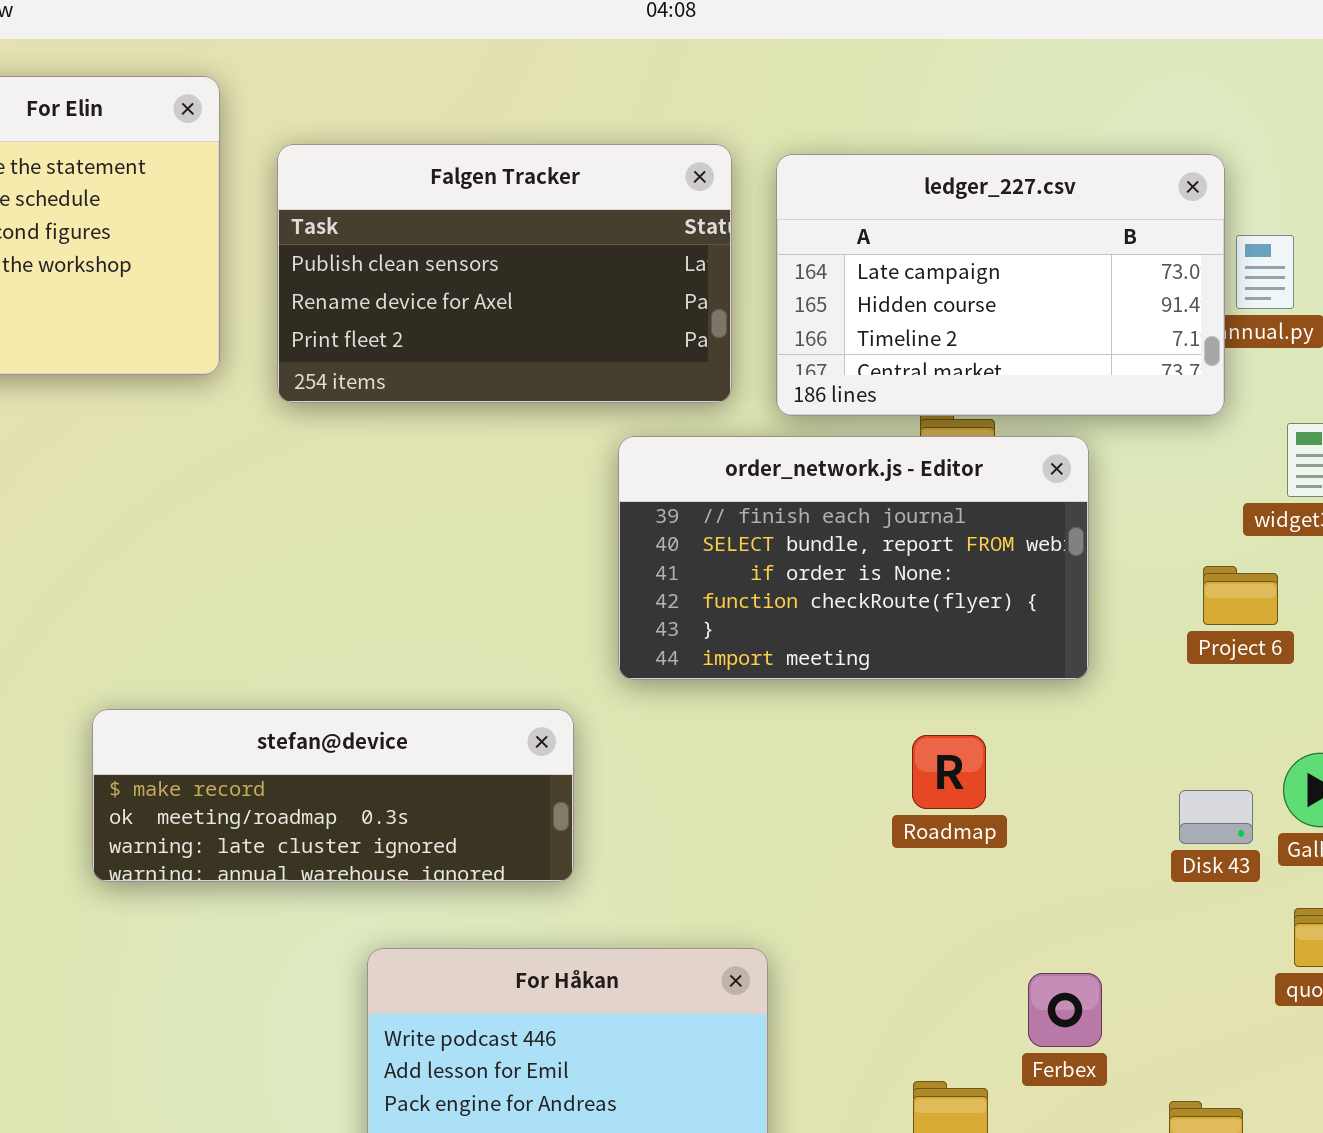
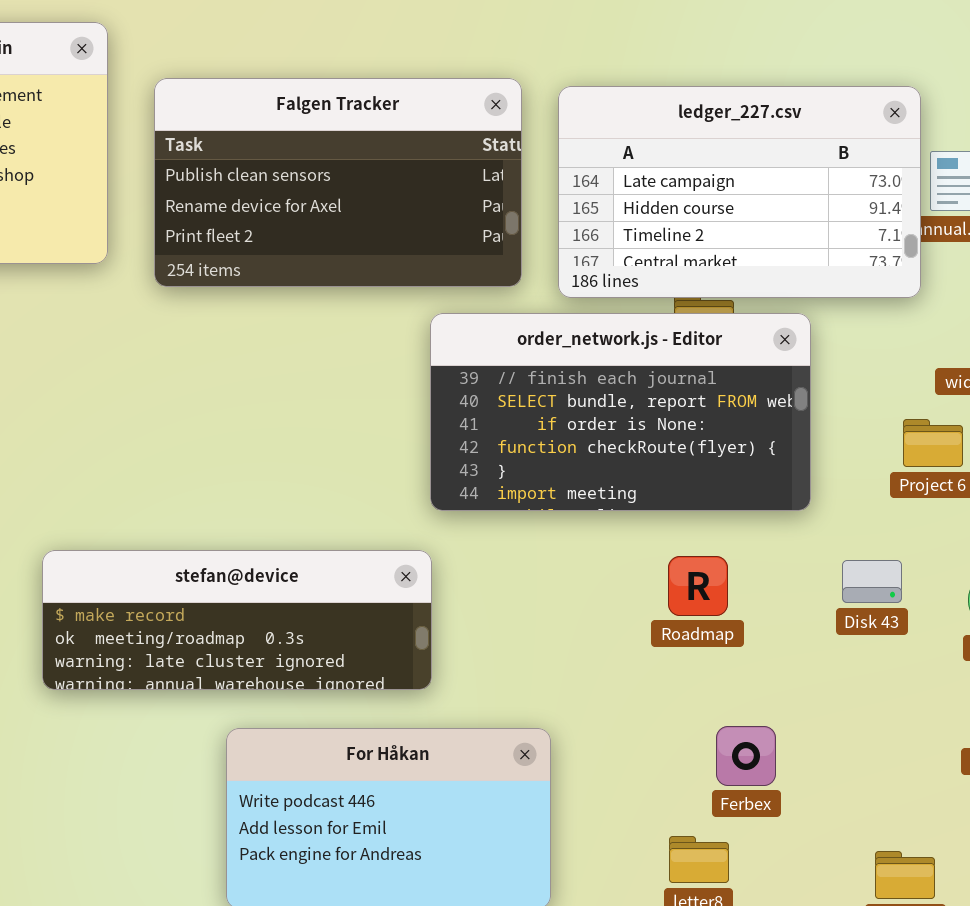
stefan@device: [92,709,574,882] -> [42,550,432,690], moved
Disk 43: [1179,790,1253,844] -> [842,560,902,603], moved
Ferbex: [1028,973,1102,1047] -> [716,726,776,786], moved

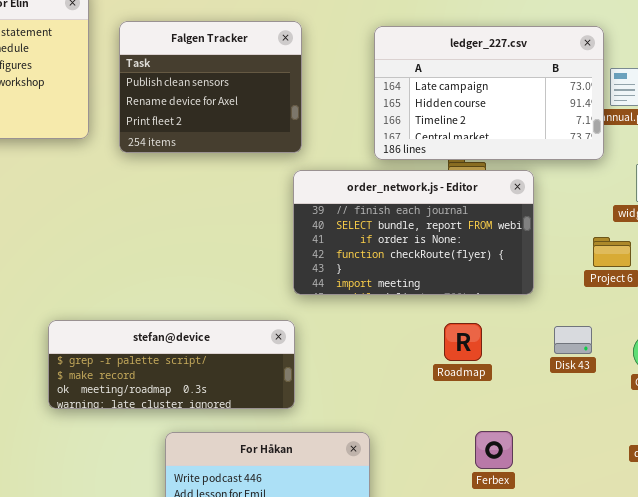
Falgen Tracker: [154,78,522,287] -> [119,21,302,153], resized
stefan@device: [42,550,432,690] -> [48,320,295,409], scrolled up 1 row

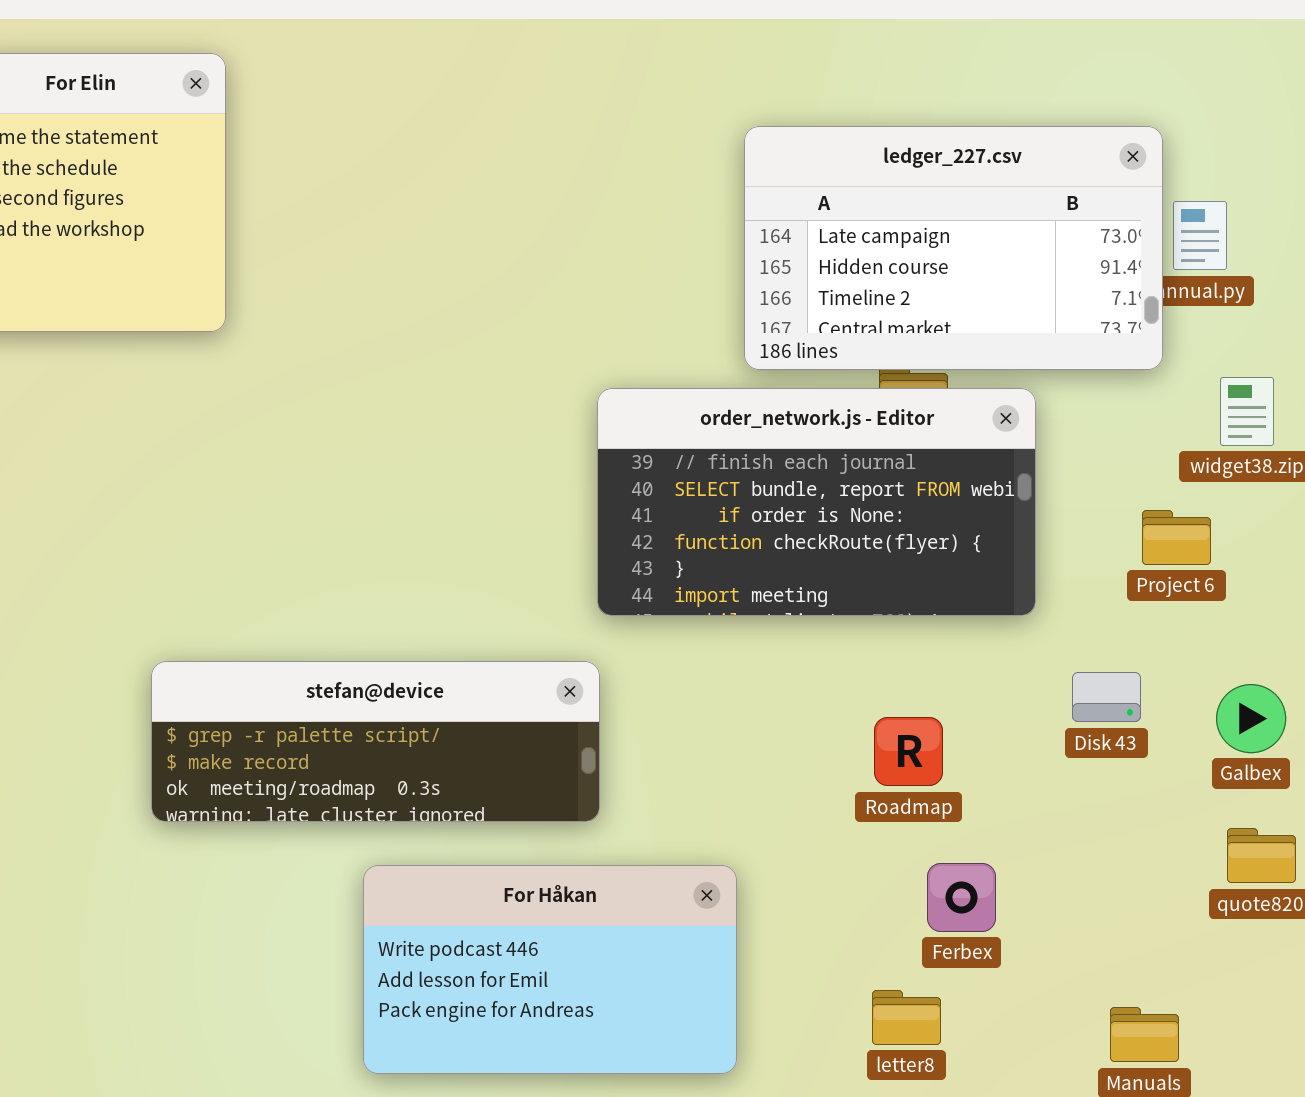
Falgen Tracker: [119,21,302,153] -> none, closed
Roadmap: [444,323,482,361] -> [874,717,943,786], moved

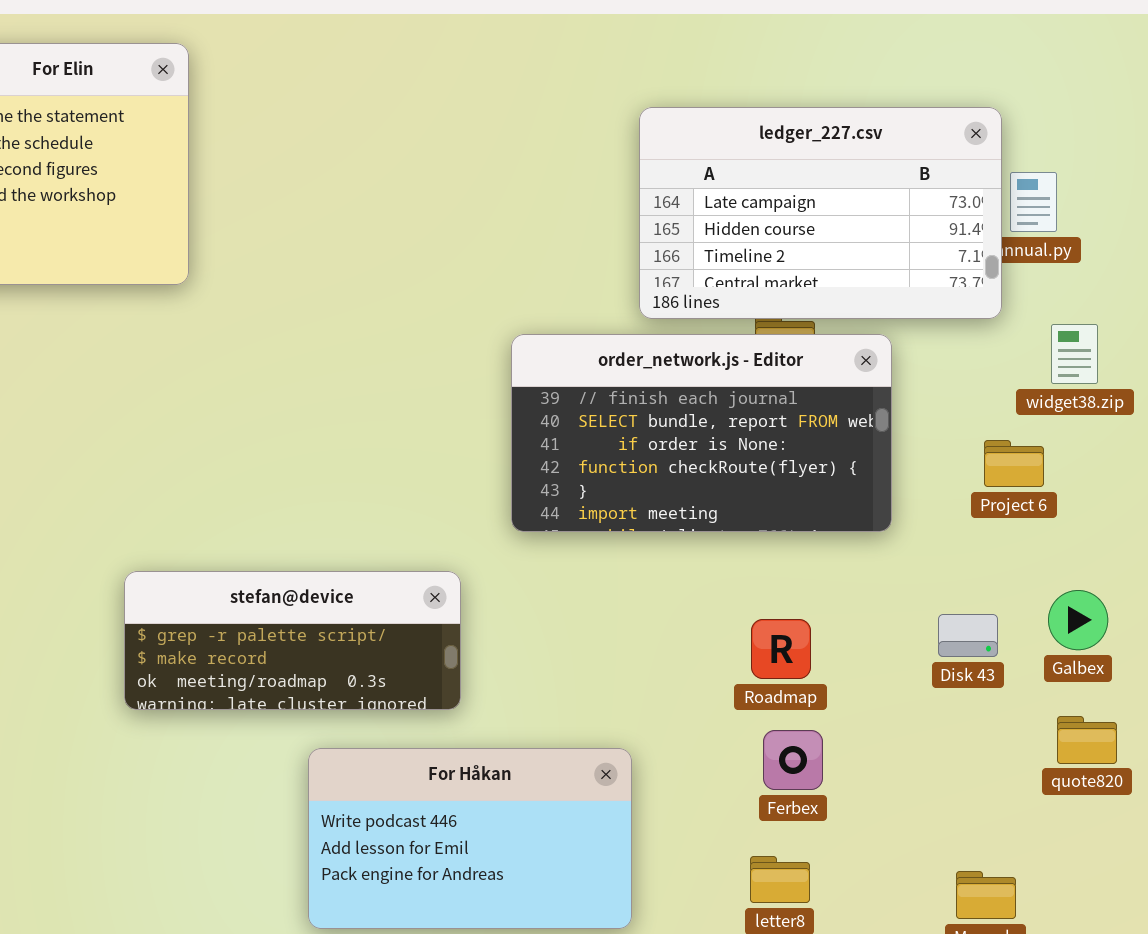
stefan@device: [151,661,600,822] -> [124,571,461,710], resized
Disk 43: [1072,672,1141,722] -> [938,614,998,657], moved
Ferbex: [927,863,996,932] -> [763,730,823,790], moved

